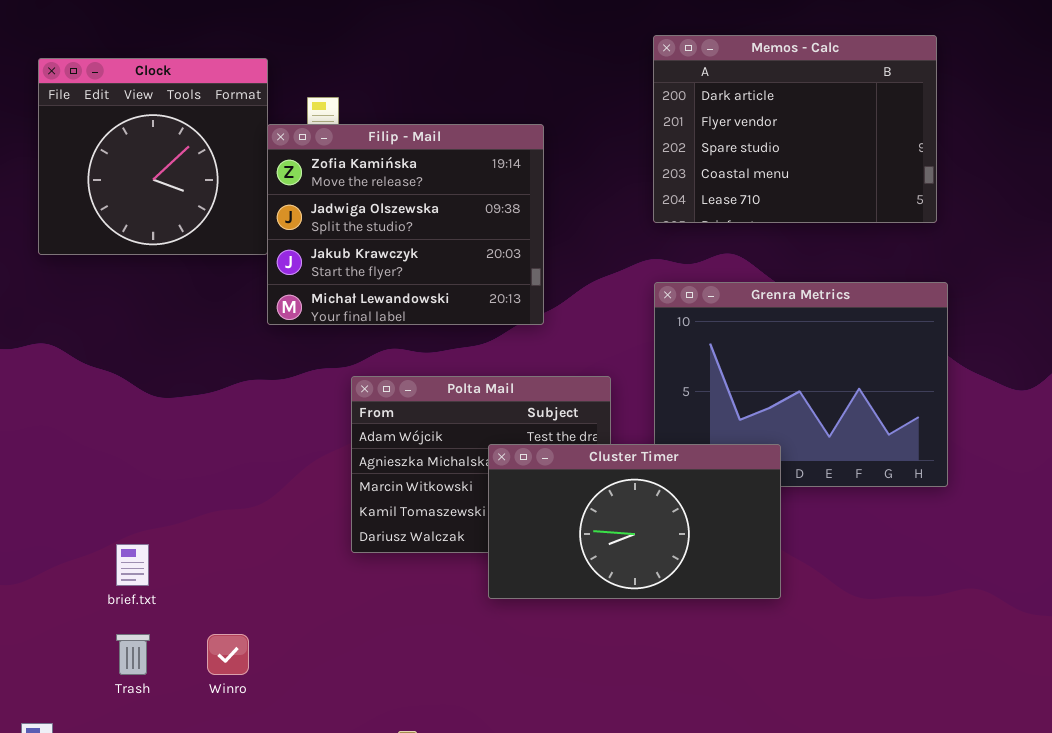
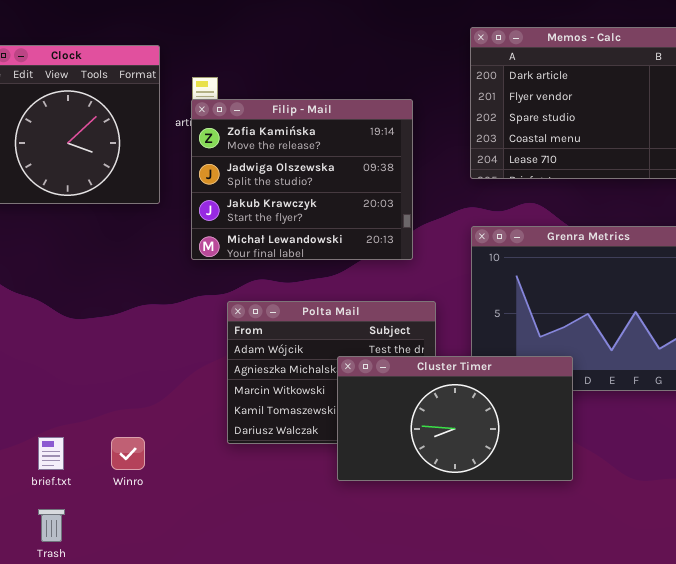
Filip - Mail: [267,124,544,325] -> [191,99,413,260], moved
Winro: [207,634,249,675] -> [111,437,145,470], moved

